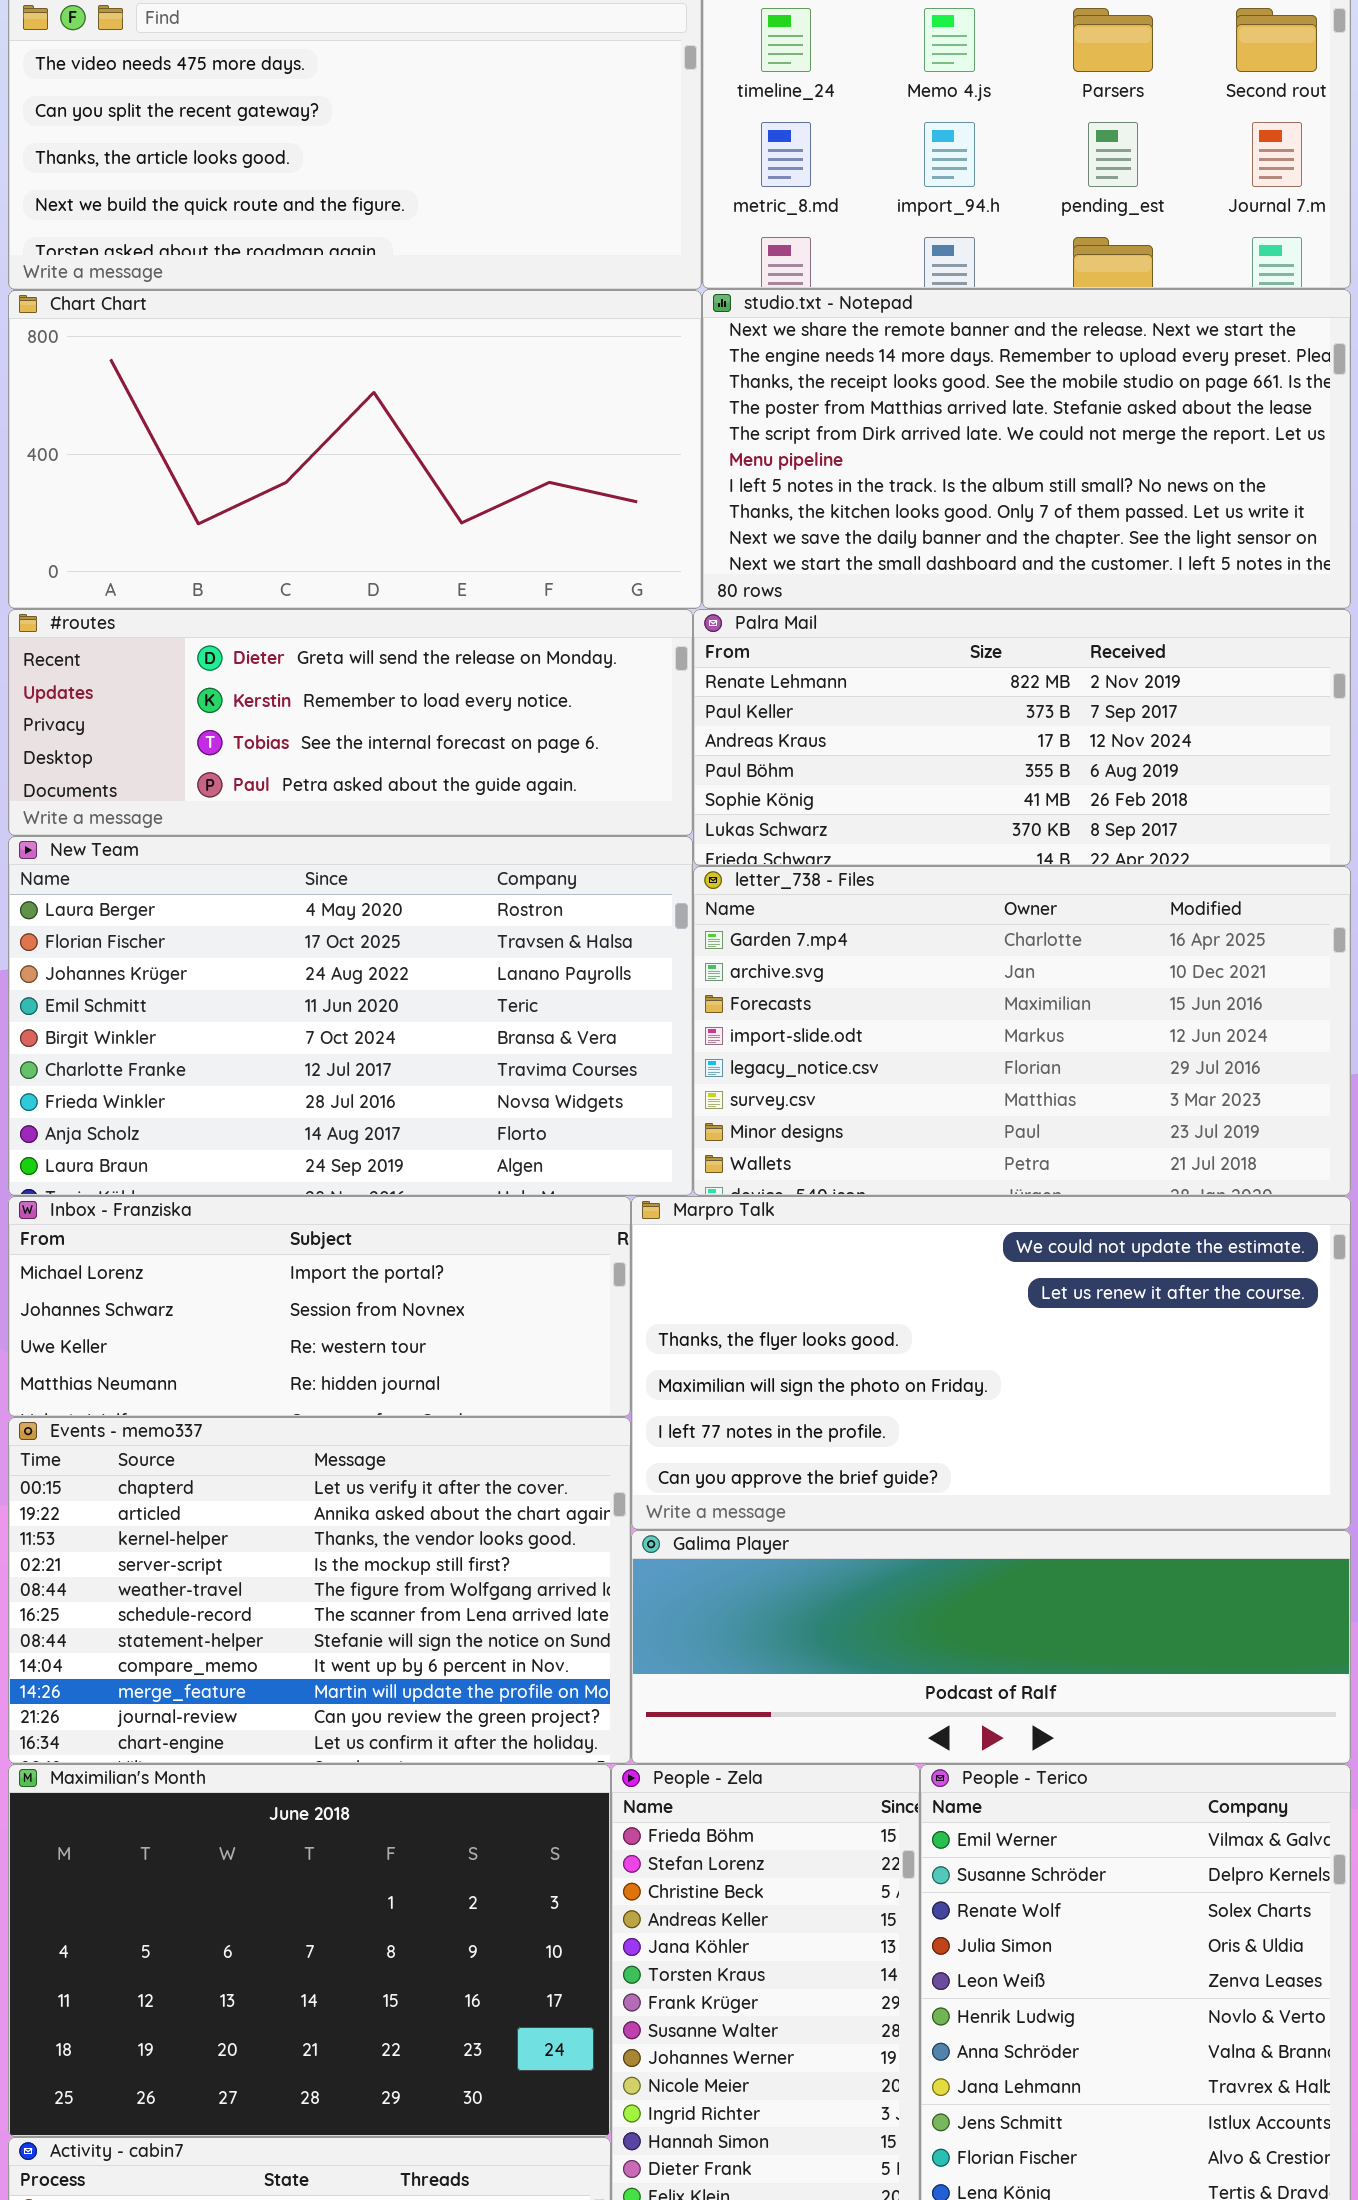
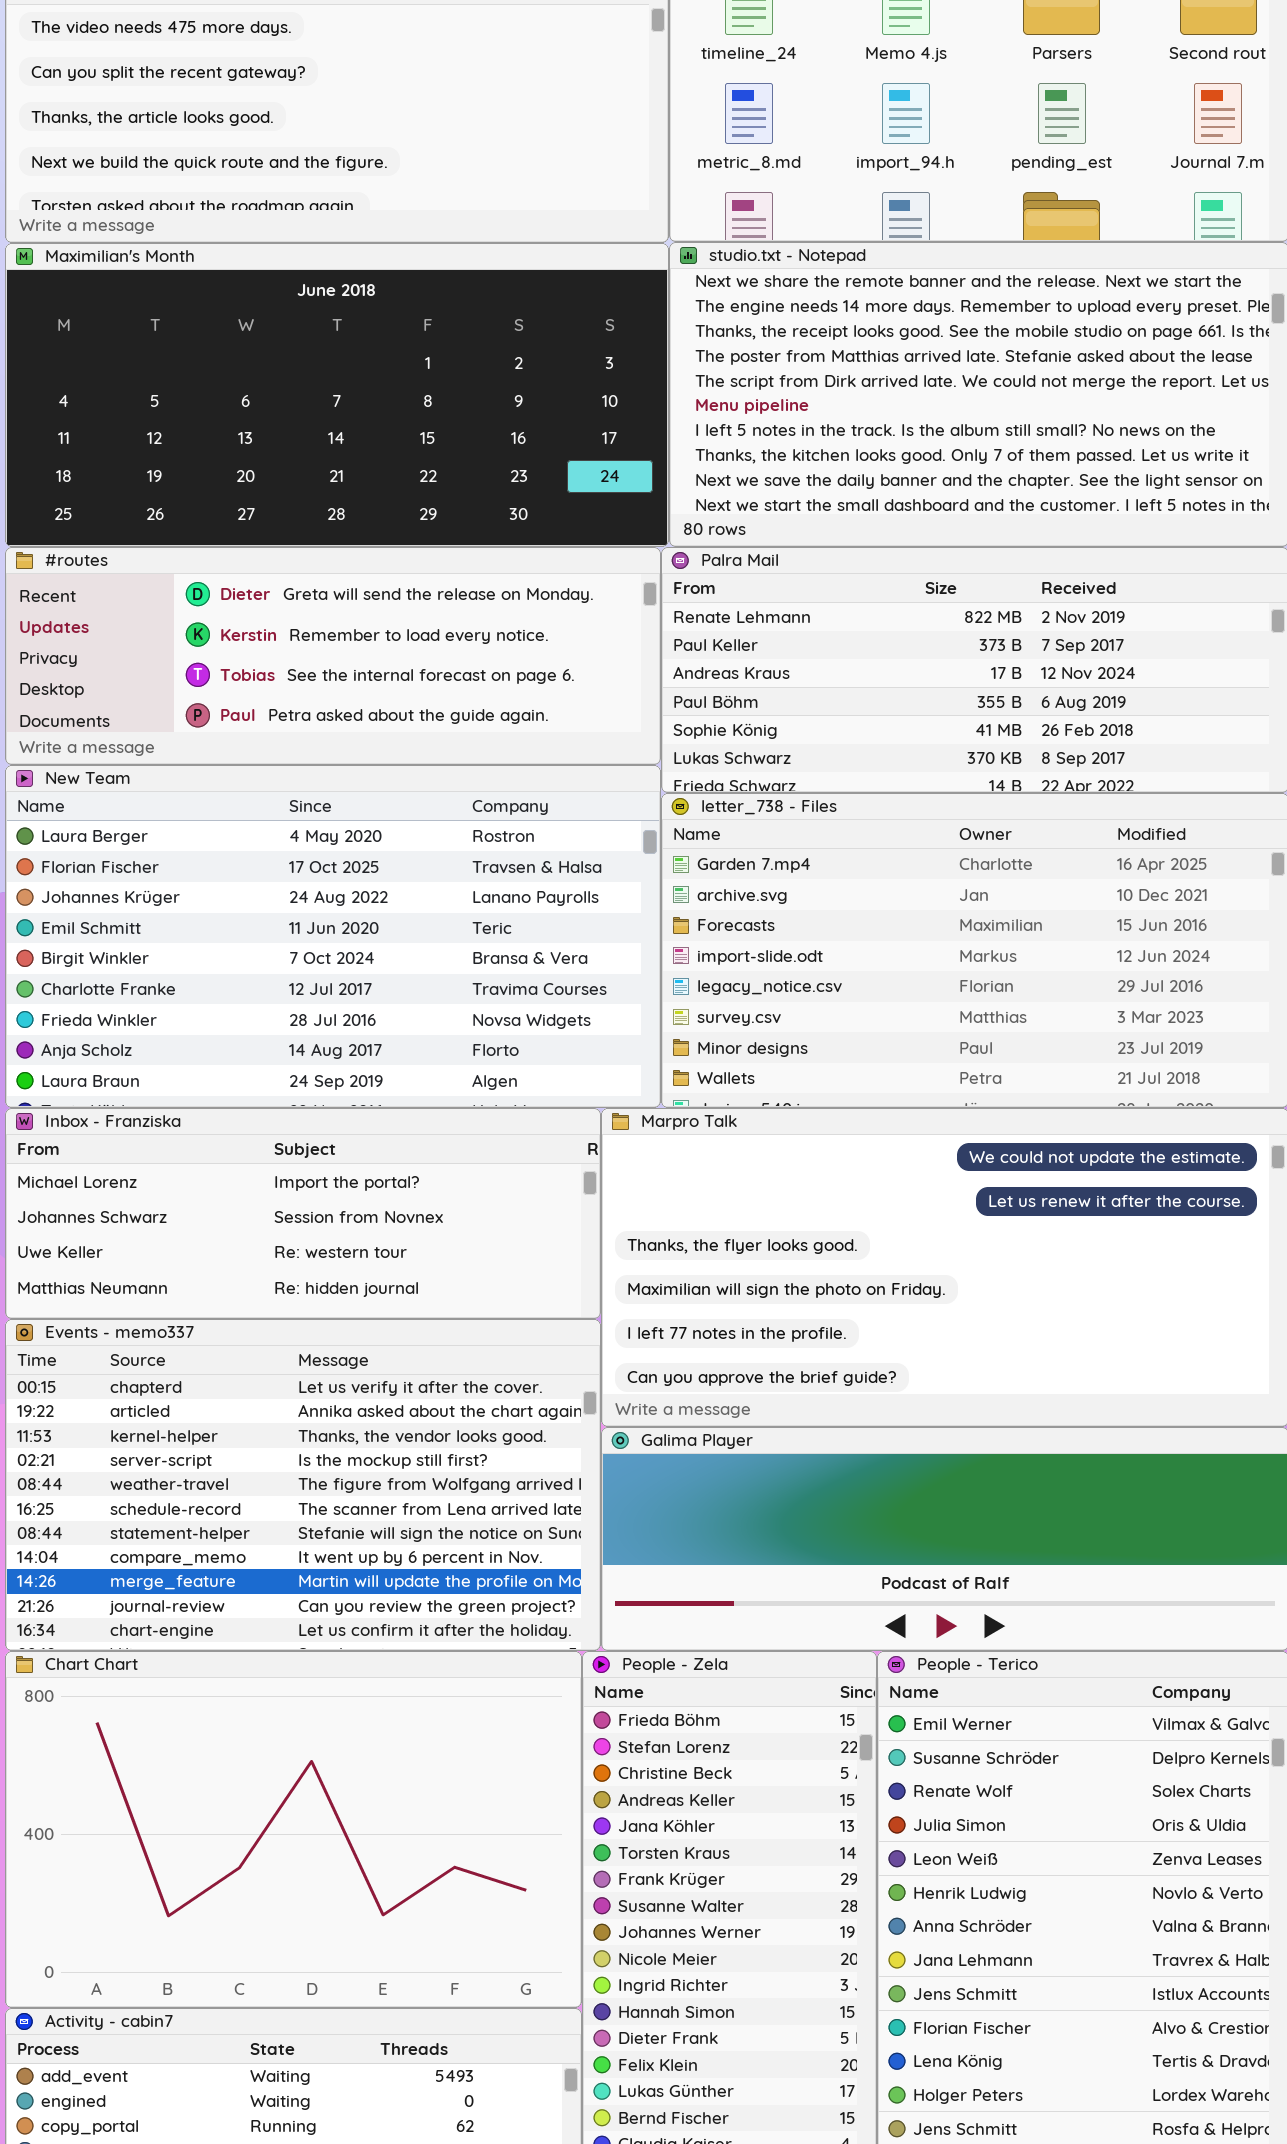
Chart Chart: [8,290,702,609] -> [5,1651,582,2008], moved, resized
Maximilian's Month: [8,1764,611,2137] -> [5,243,669,547], moved, resized

